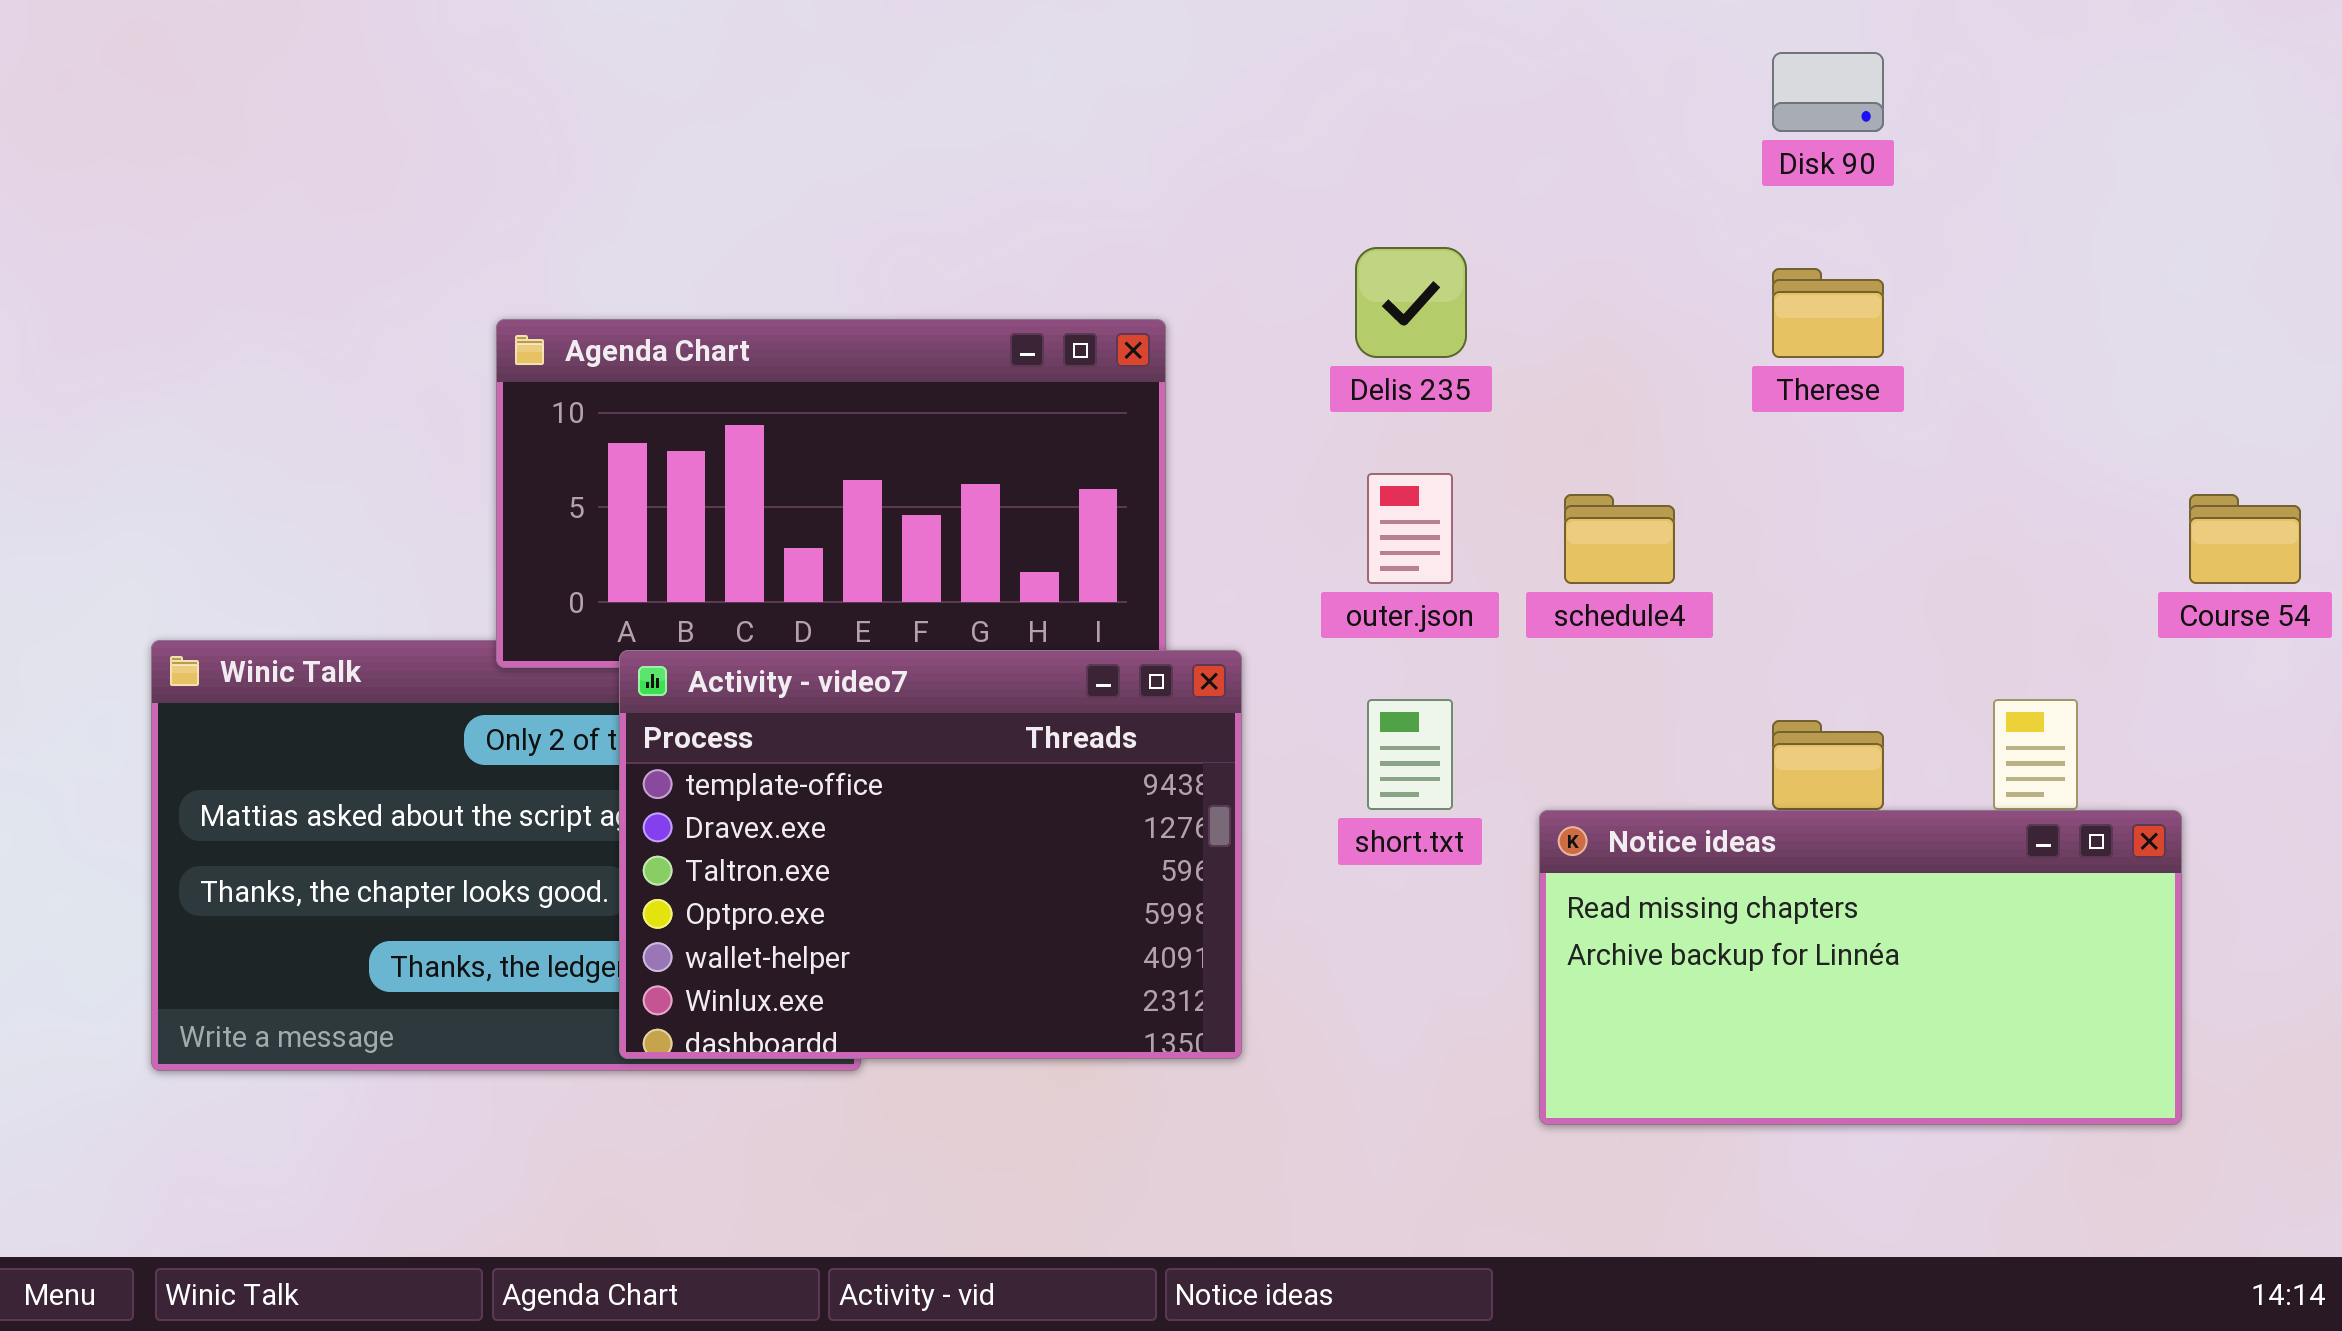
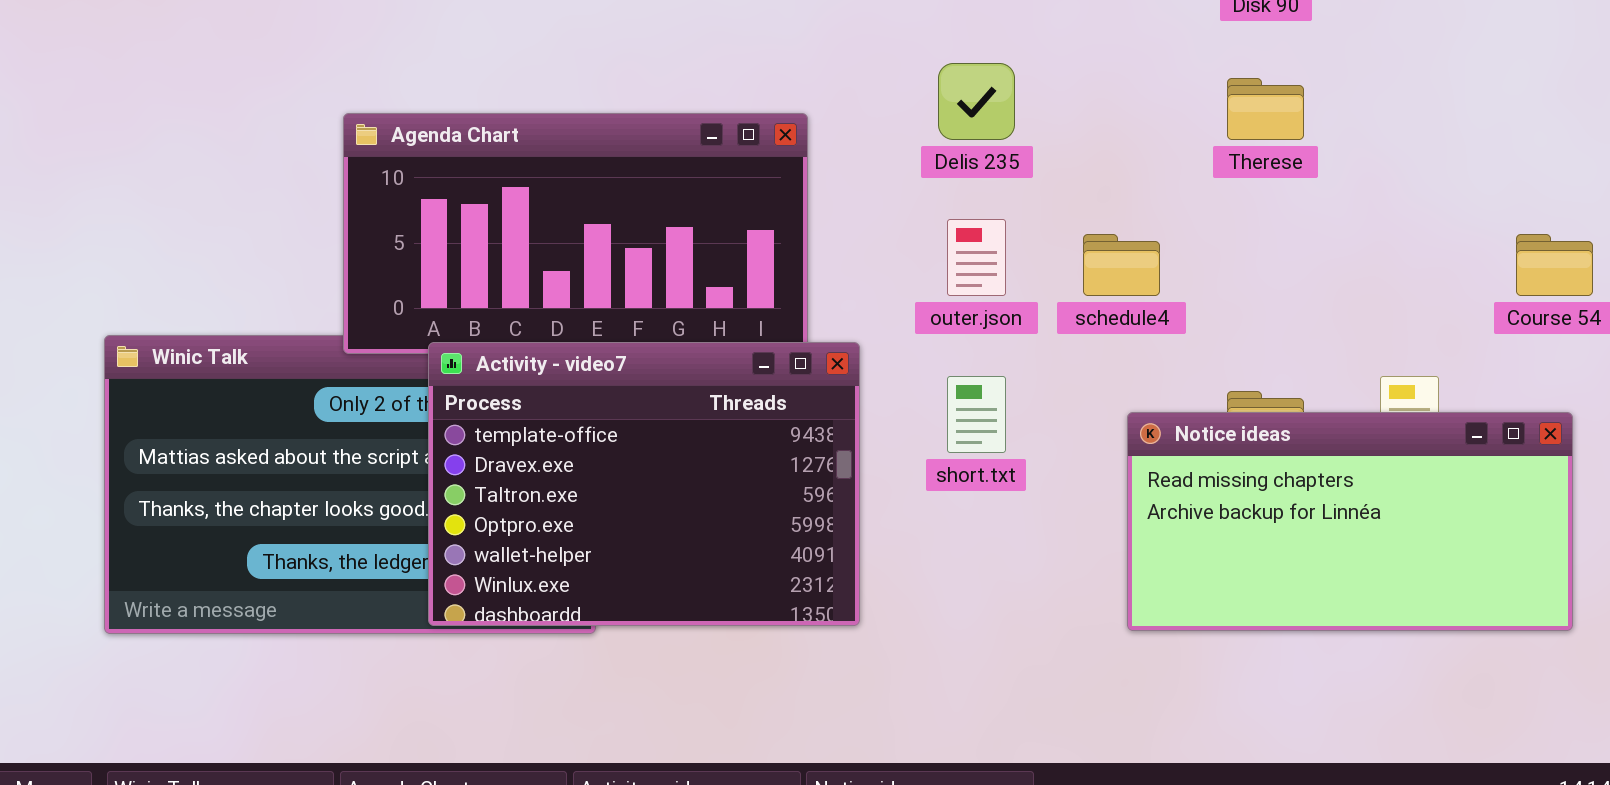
Notice ideas: [1539,810,2182,1125] -> [1127,412,1573,631], moved

